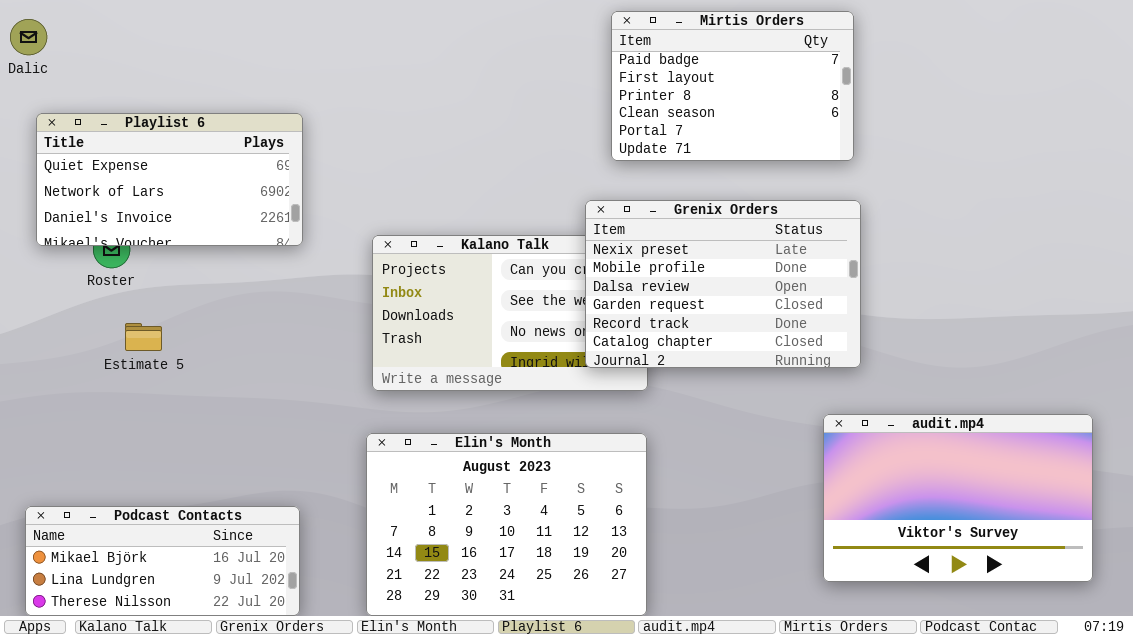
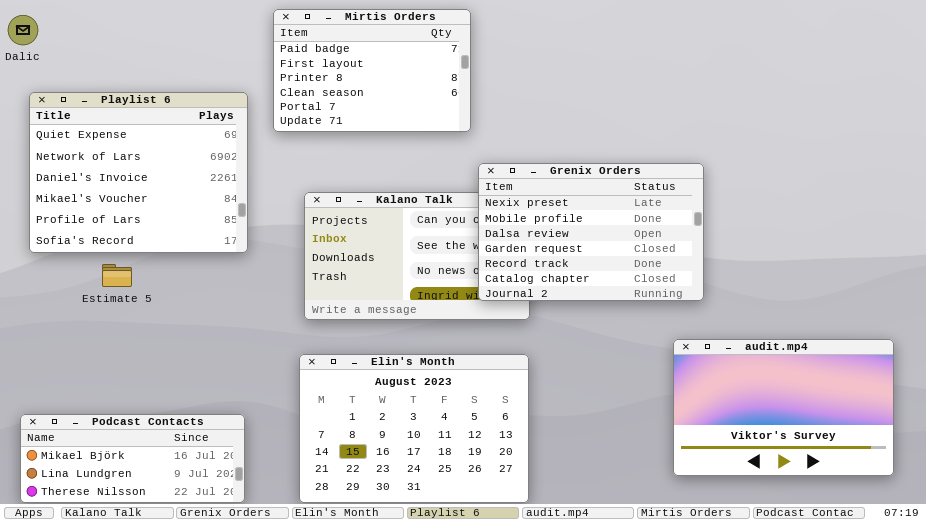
Mirtis Orders: [611,11,854,161] -> [273,9,471,132], moved
Playlist 6: [36,113,303,246] -> [29,92,248,253], resized

